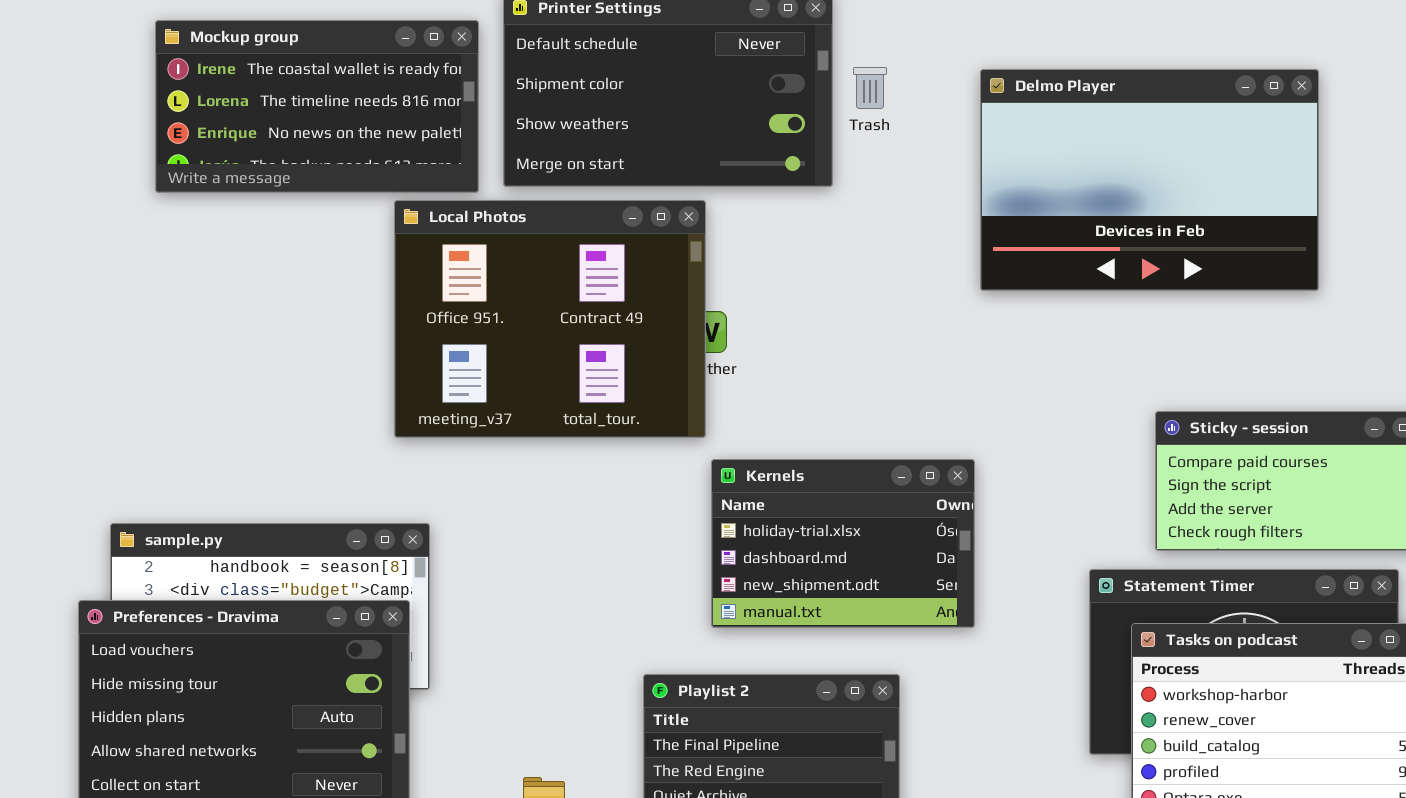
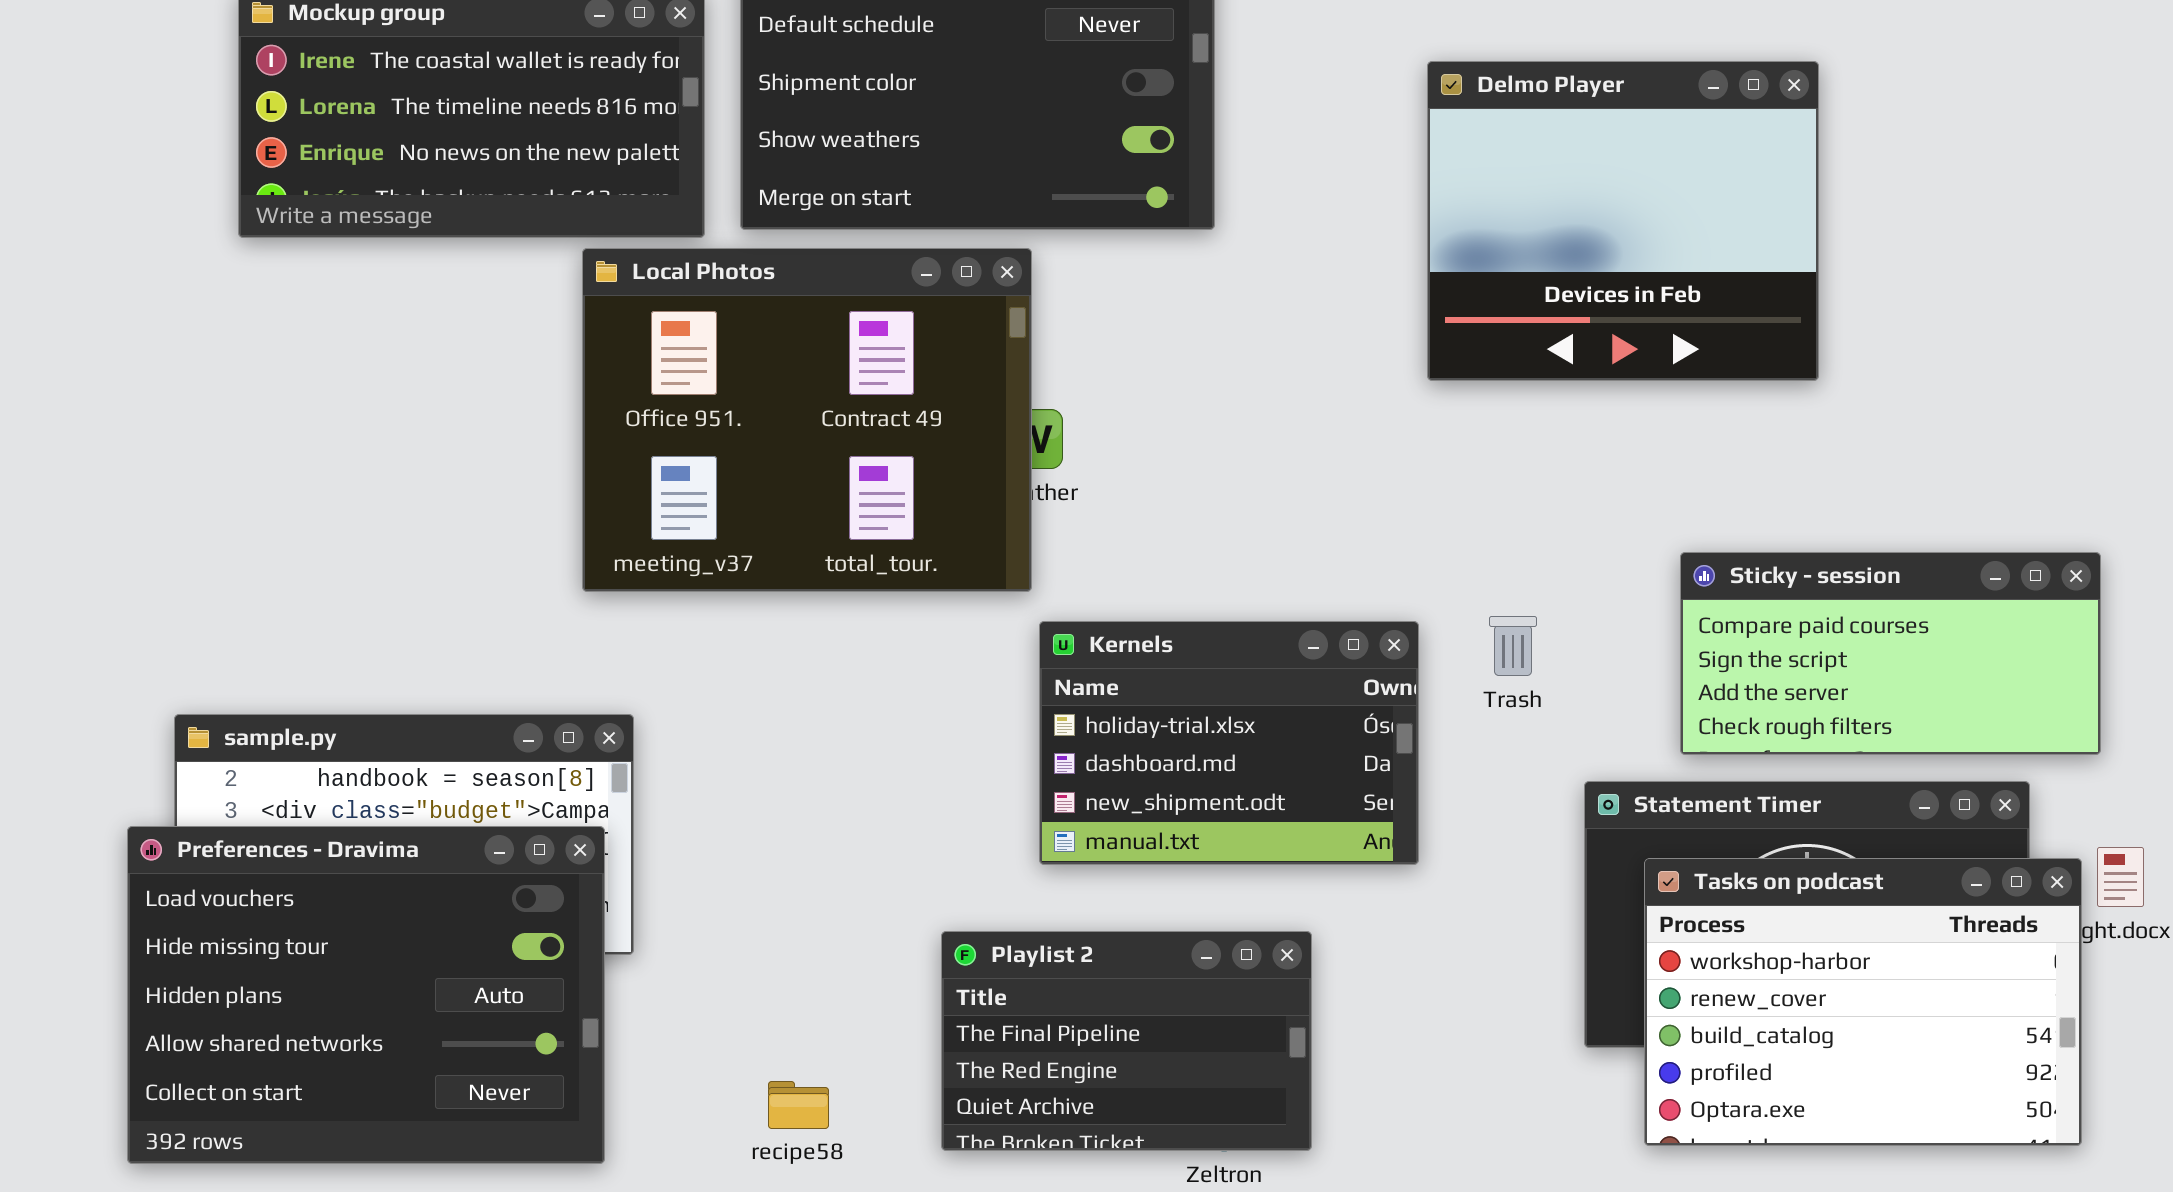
Trash: [853,67,887,109] -> [1489,616,1537,676], moved
Delmo Player: [980,69,1319,291] -> [1427,61,1819,381], resized

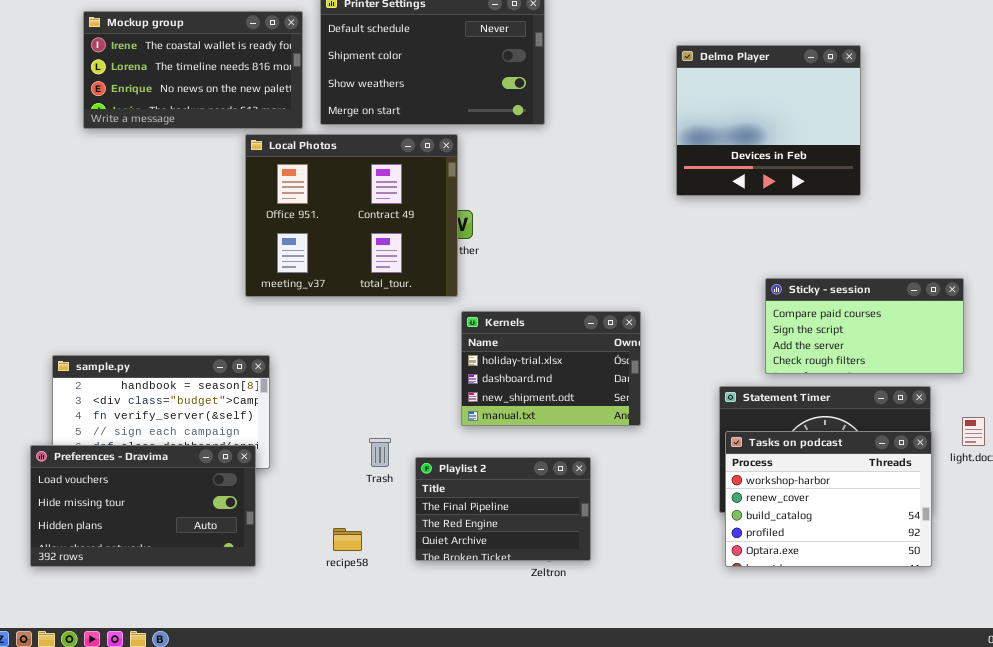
Delmo Player: [1427,61,1819,381] -> [676,45,861,196], moved
Trash: [1489,616,1537,676] -> [369,438,391,467], moved
Preferences - Dravima: [127,826,605,1164] -> [30,445,256,567], resized
Tasks on podcast: [1644,858,2082,1146] -> [725,431,932,567], moved

